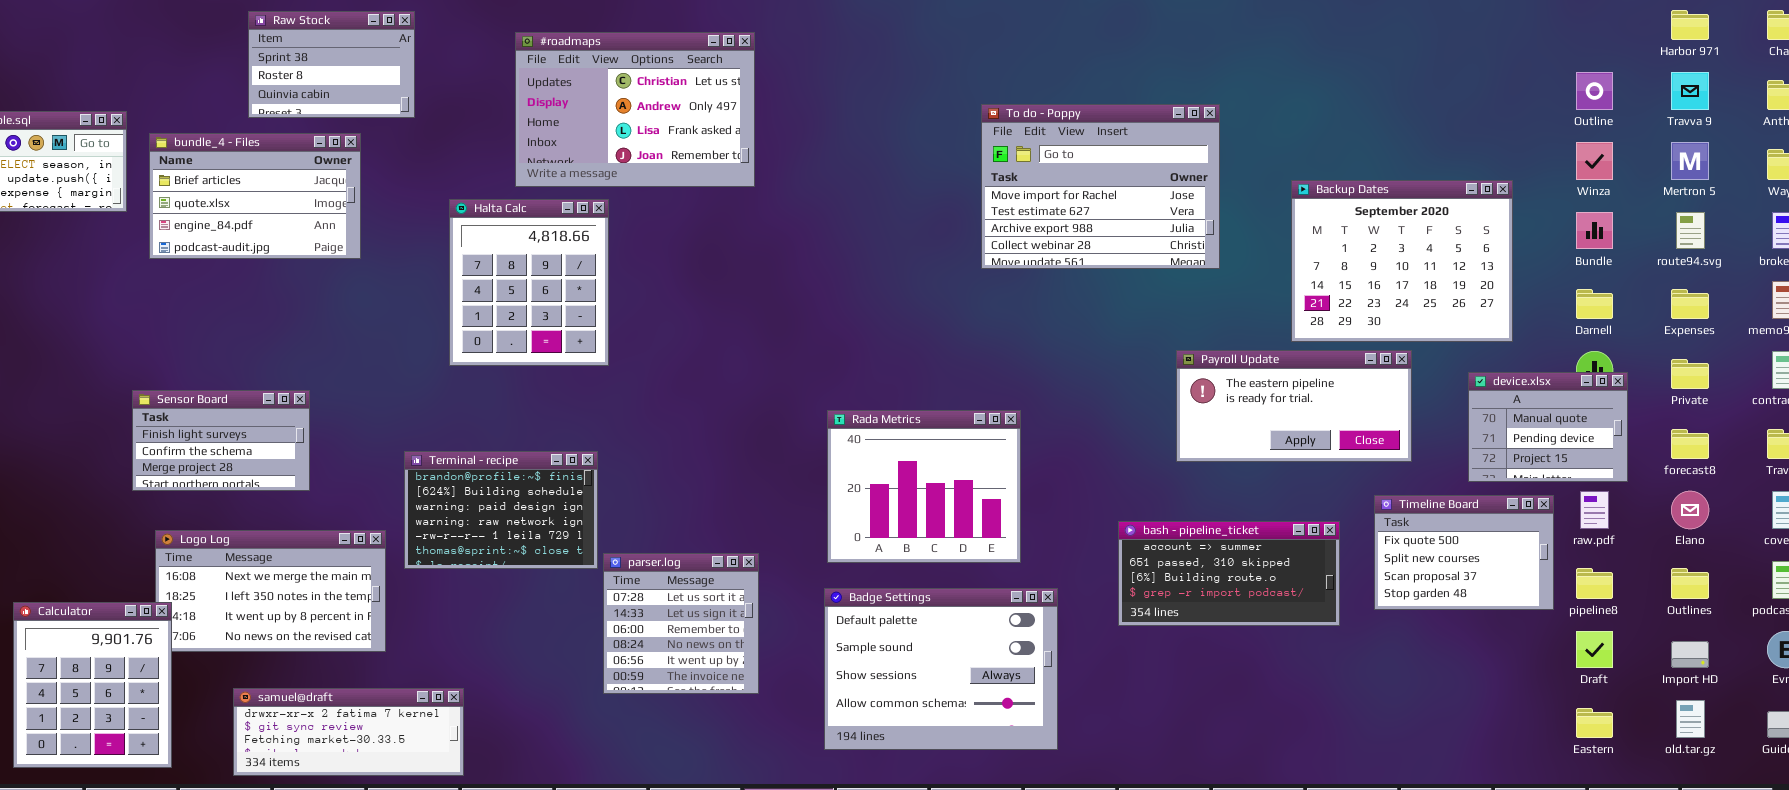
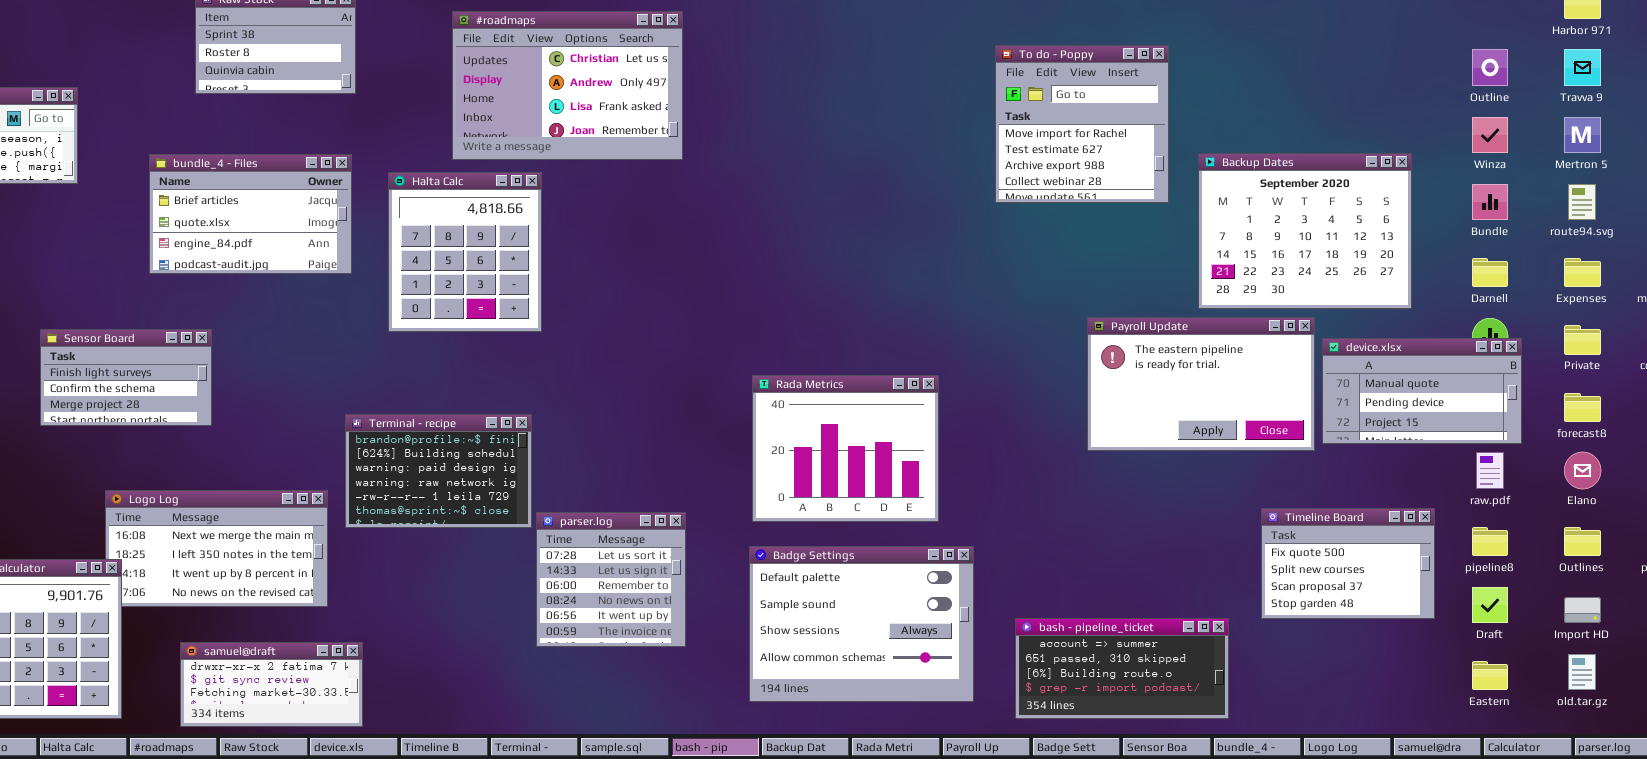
To do - Poppy: [981,104,1220,269] -> [995,45,1169,203], moved, resized
bundle_4 - Files: [149,133,361,259] -> [149,154,352,274], moved
Payroll Update: [1176,350,1412,462] -> [1087,317,1315,451], resized
device.xlsx: [1468,372,1628,482] -> [1322,338,1522,444], resized
Sensor Board: [132,390,310,491] -> [40,329,212,426], moved
Timeline Board: [1374,495,1554,610] -> [1261,508,1435,619], moved
bash - pipeline_ticket: [1118,521,1340,626] -> [1015,618,1229,719], moved
samuel@draft: [233,688,464,776] -> [180,642,363,727], resized

